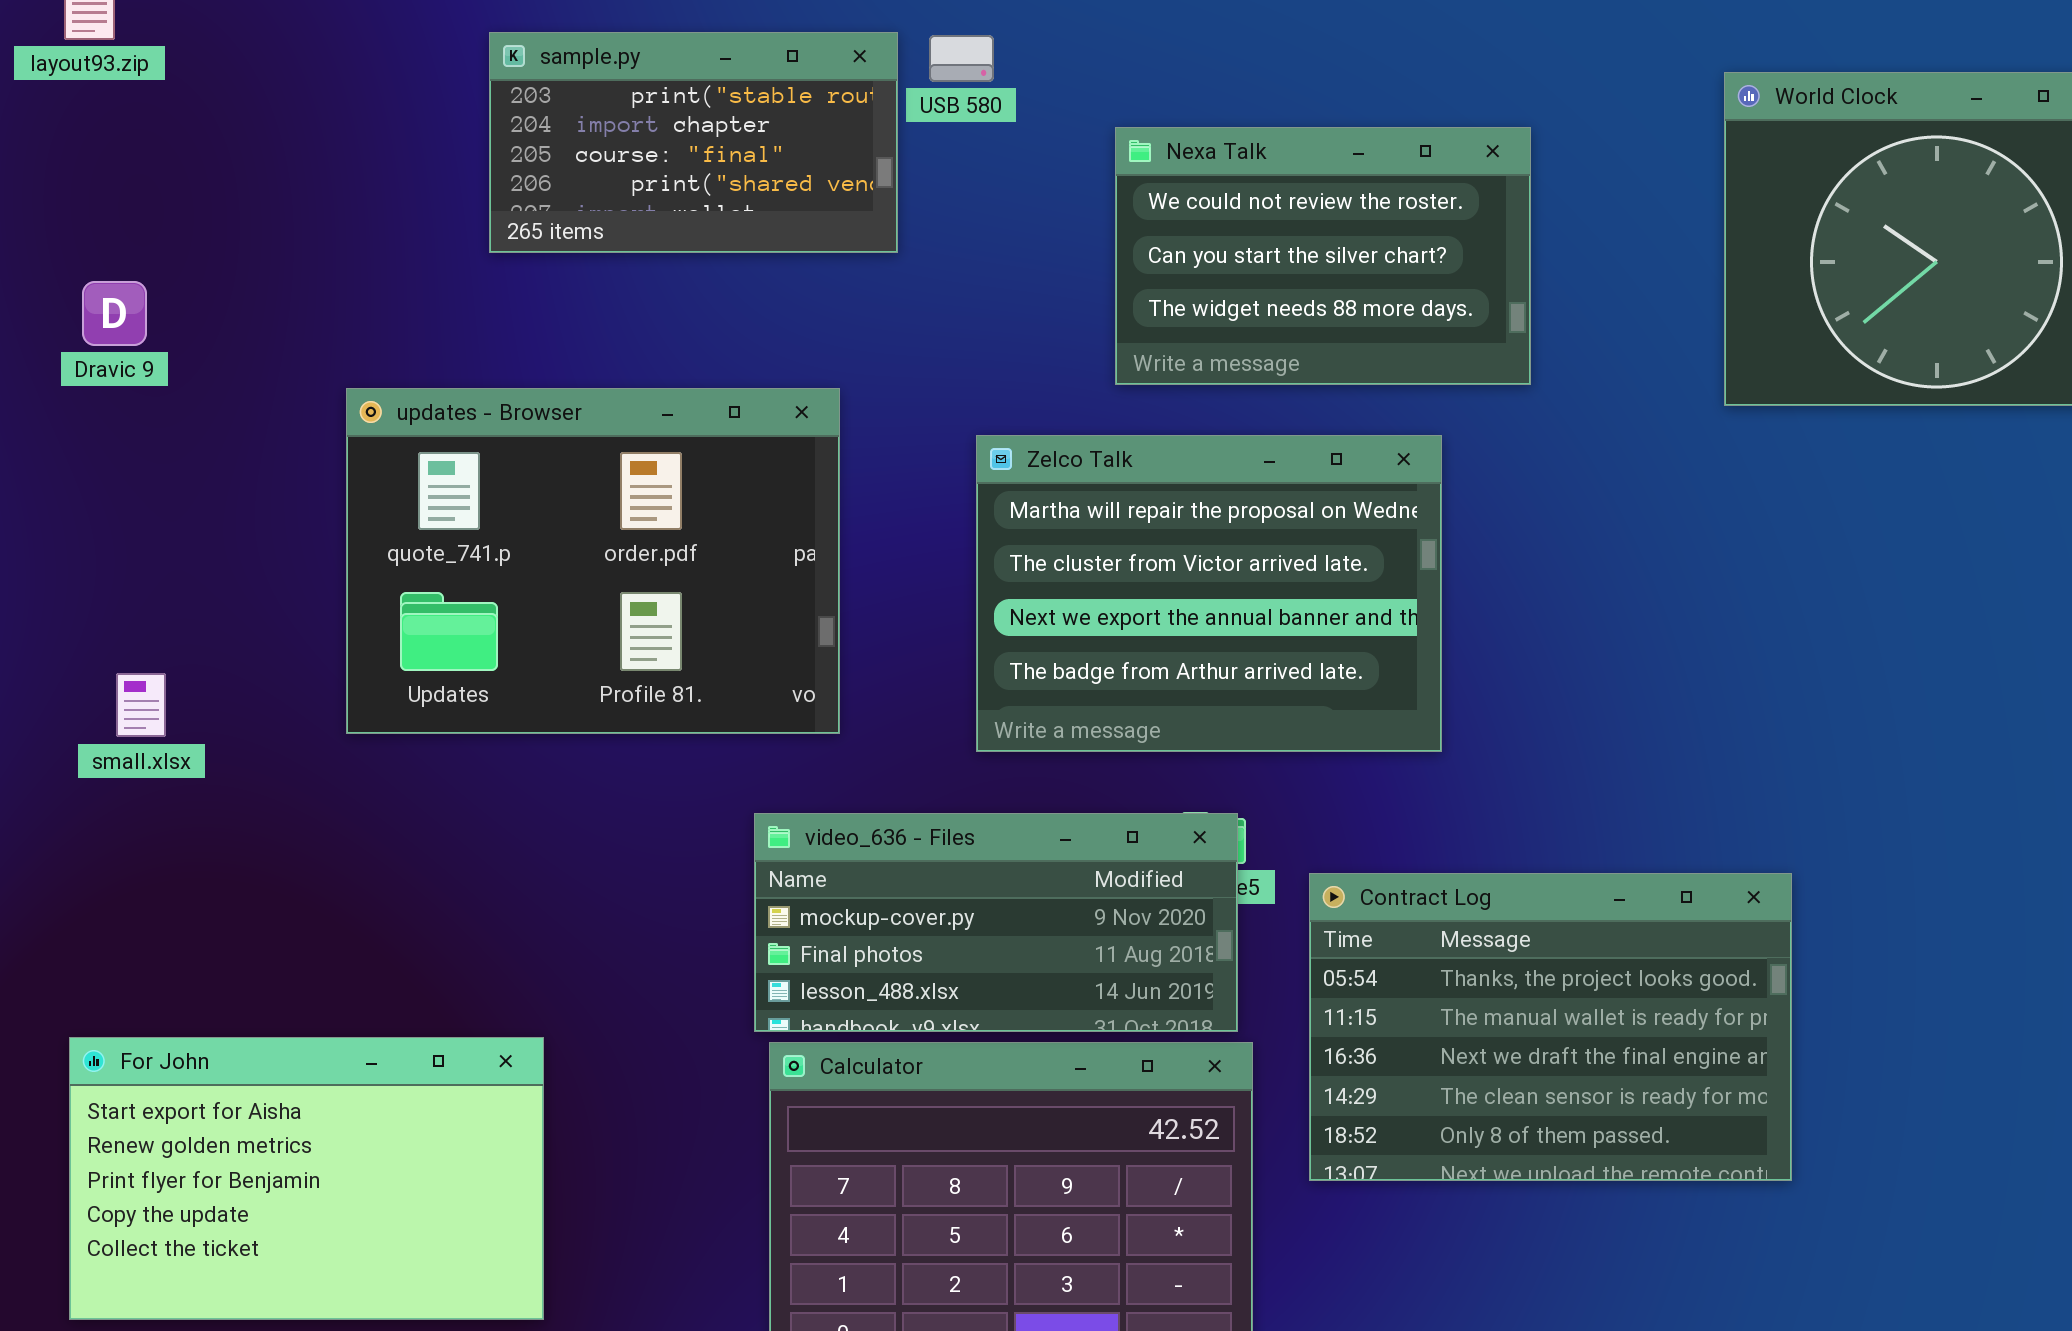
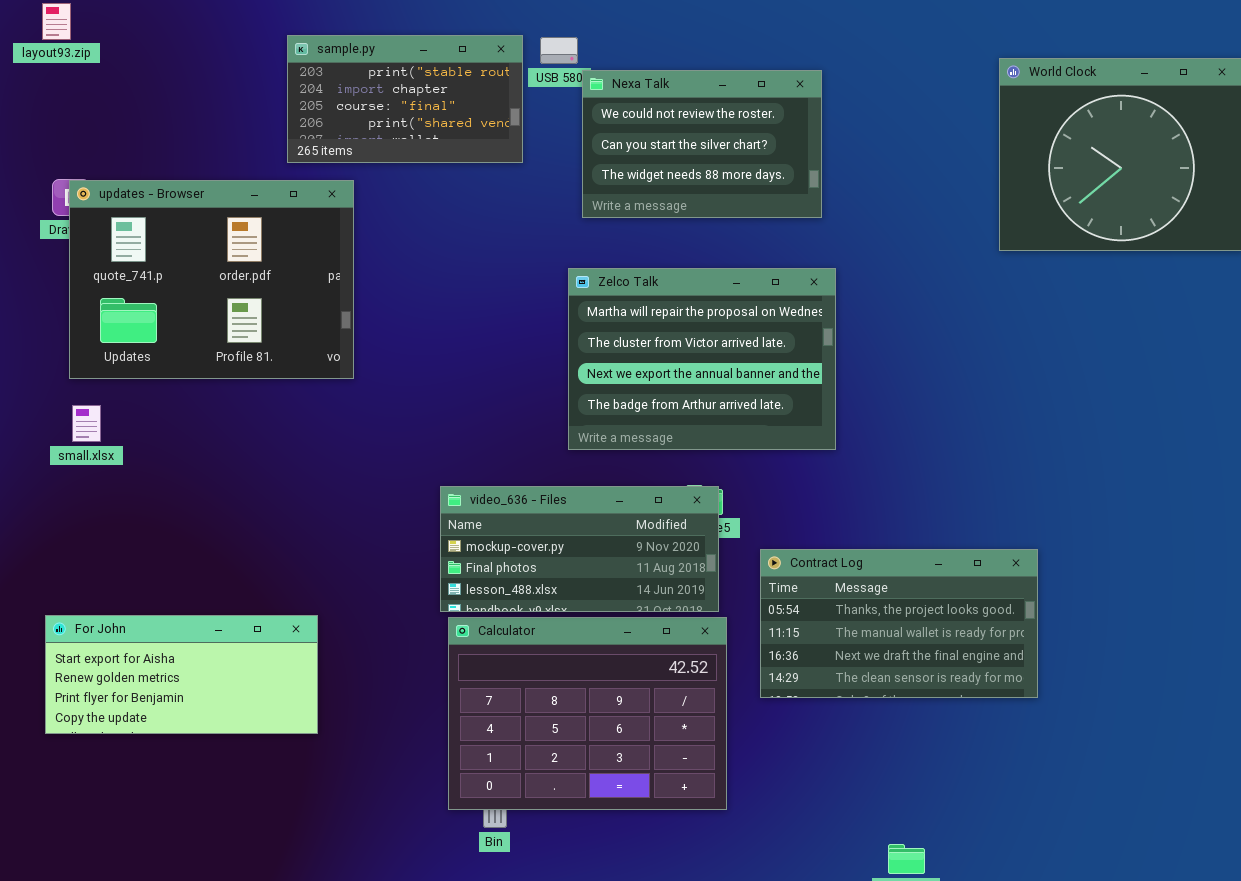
Nexa Talk: [1115,127,1531,385] -> [582,70,822,218], moved
updates - Browser: [346,388,840,734] -> [69,180,354,379], moved
Contract Log: [1309,873,1792,1181] -> [760,549,1038,698], resized
For John: [69,1037,544,1320] -> [45,615,318,734], resized

